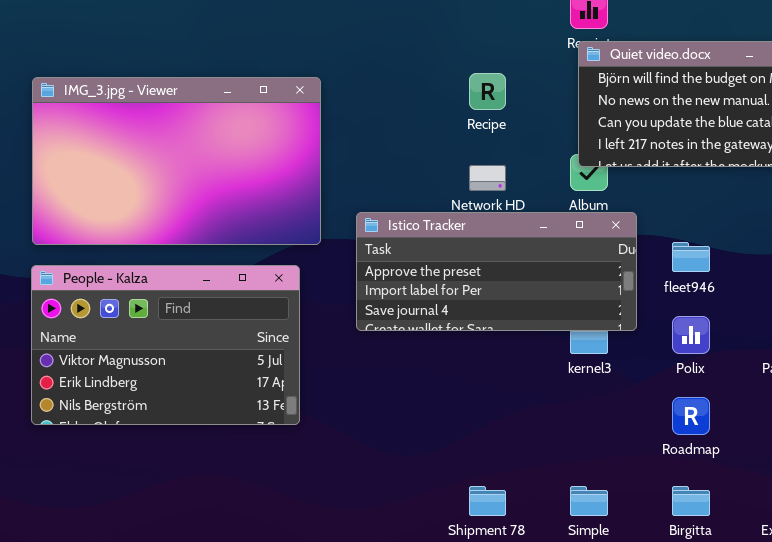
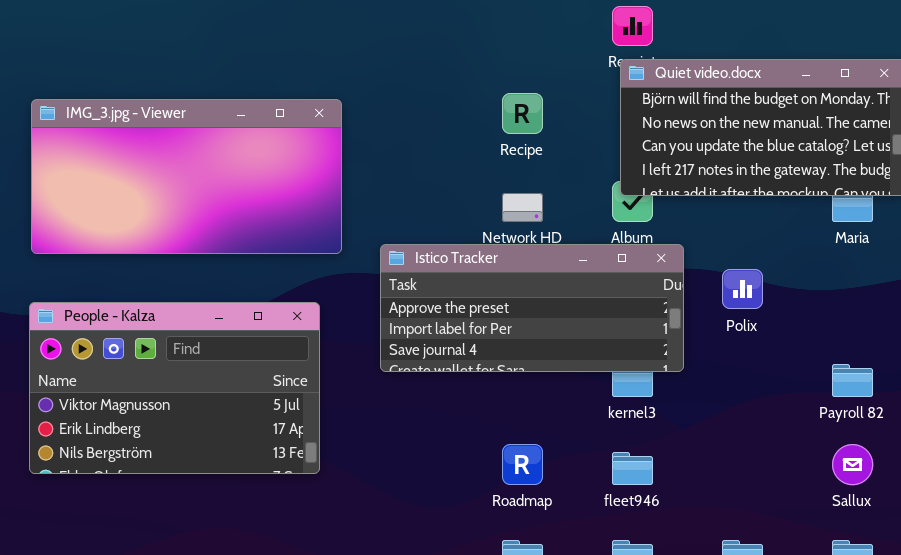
IMG_3.jpg - Viewer: [32,77,321,245] -> [31,99,342,254], resized
fleet946: [672,242,710,272] -> [612,452,653,485], moved
Polix: [672,316,710,354] -> [722,269,763,309], moved
Roadmap: [672,397,710,435] -> [502,444,543,485], moved

